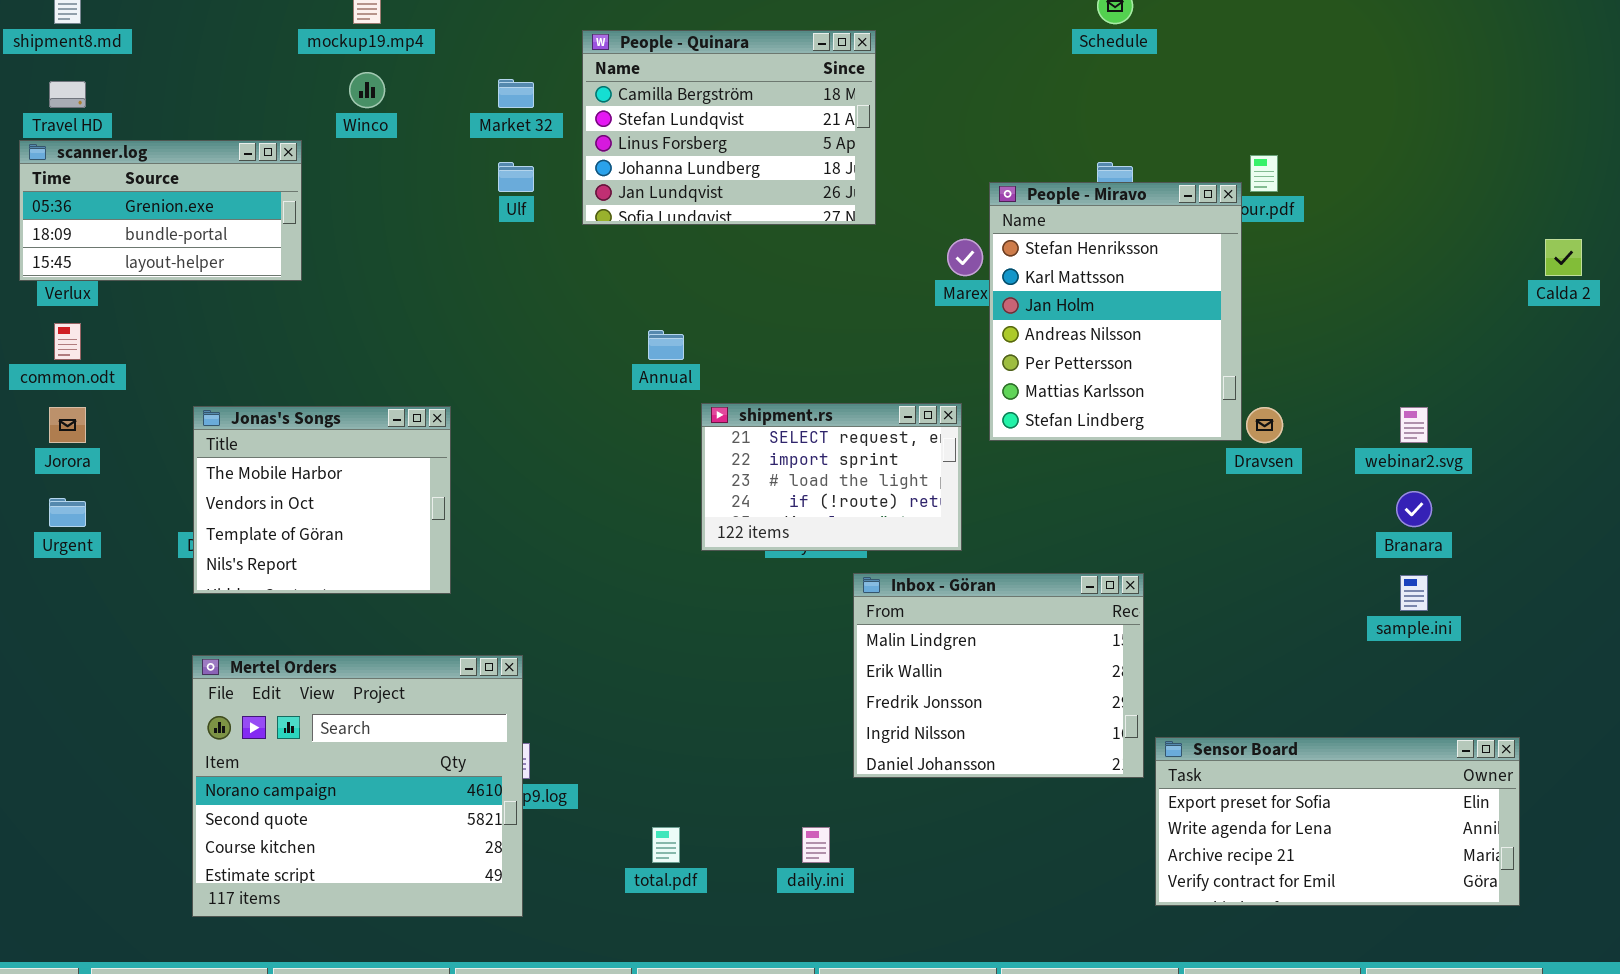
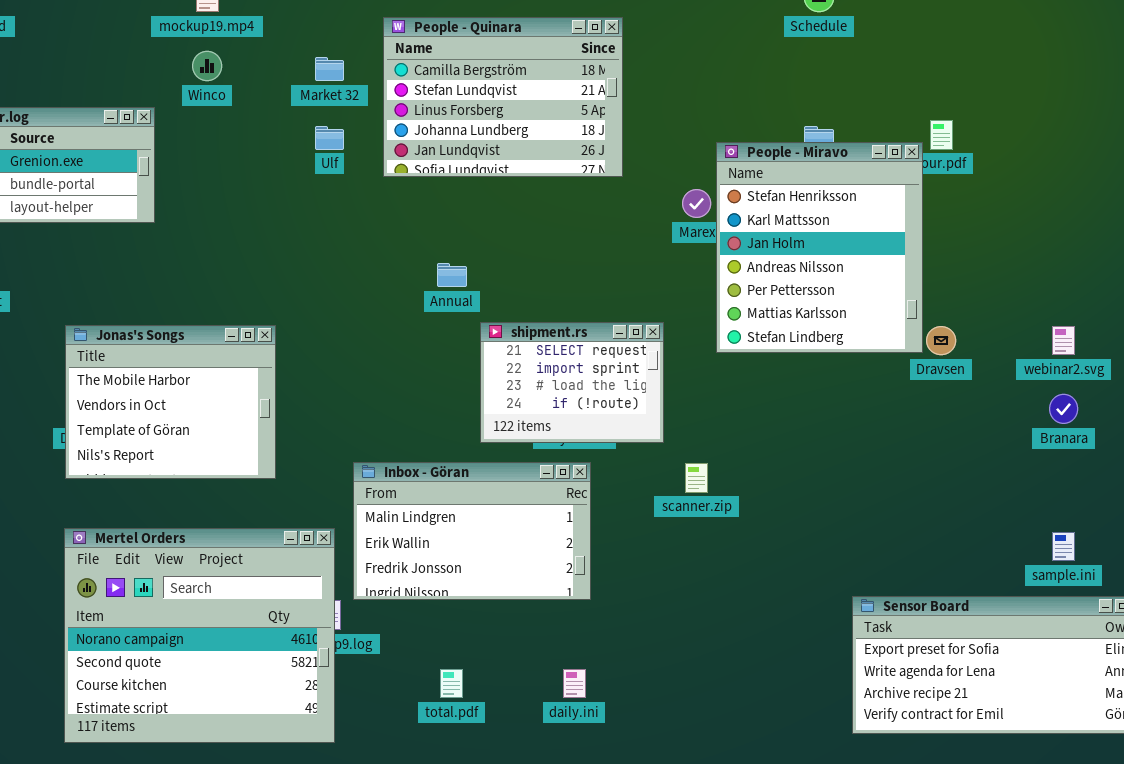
shipment.rs: [701,403,962,551] -> [480,322,664,443], resized
Inbox - Göran: [853,573,1144,778] -> [353,462,591,600], moved, resized
sample.ini: [1400,575,1428,611] -> [1052,532,1075,561], moved

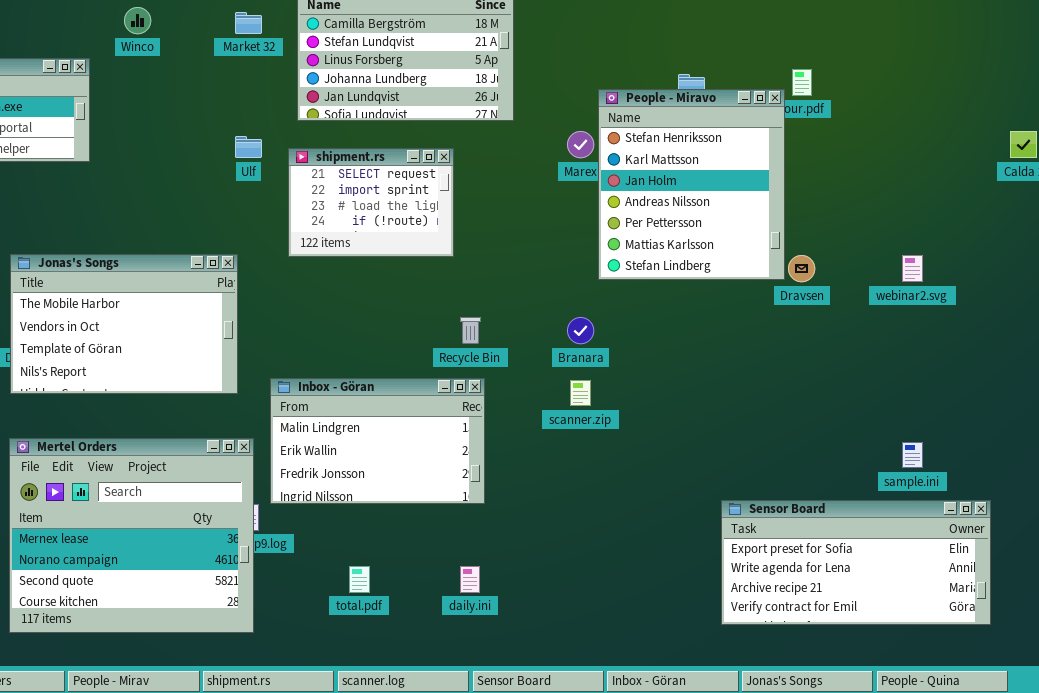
Ulf: [315,126,344,150] -> [235,136,262,158], moved
shipment.rs: [480,322,664,443] -> [288,148,454,257], moved
Jonas's Songs: [65,325,276,479] -> [10,254,238,394], resized
Branara: [1049,394,1078,424] -> [567,317,594,344], moved
Mertel Orders: [64,528,335,743] -> [9,438,254,633], scrolled up 1 row

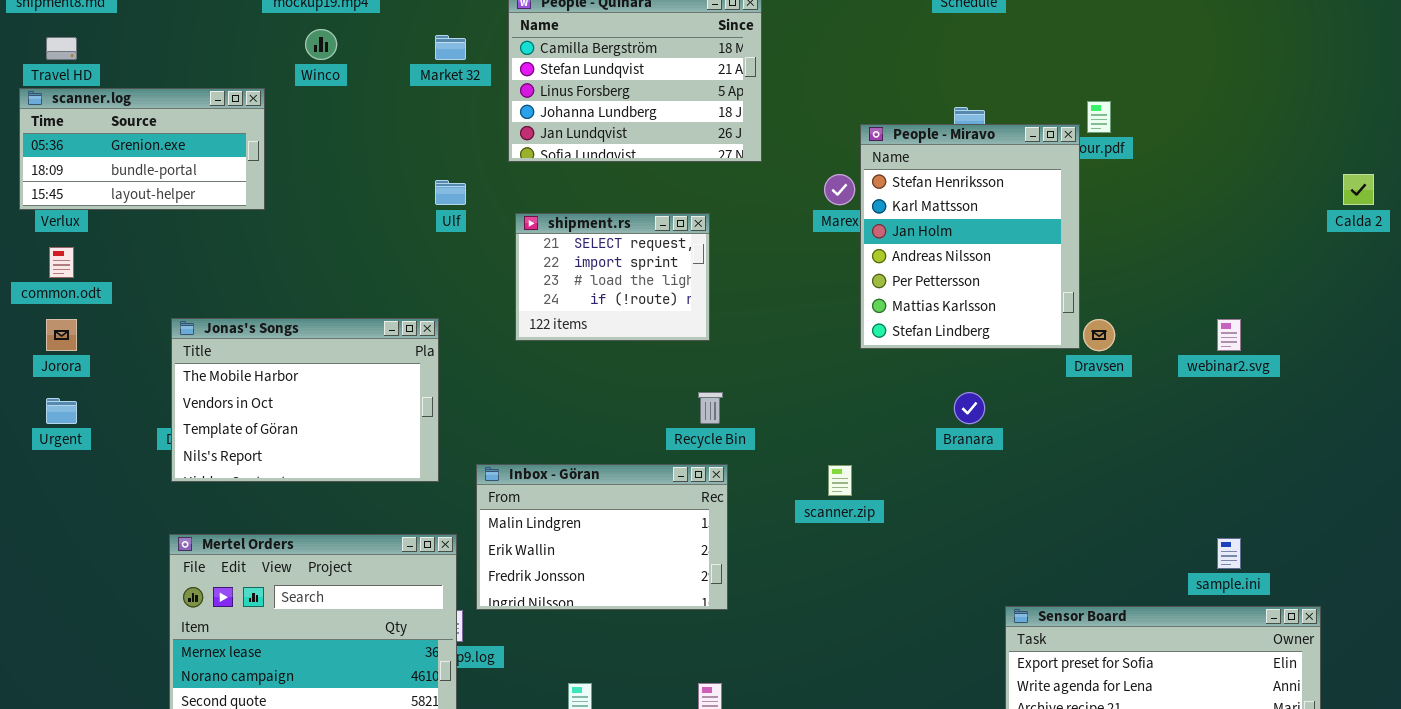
shipment.rs: [288,148,454,257] -> [515,213,710,341], moved
Branara: [567,317,594,344] -> [954,392,985,424], moved

